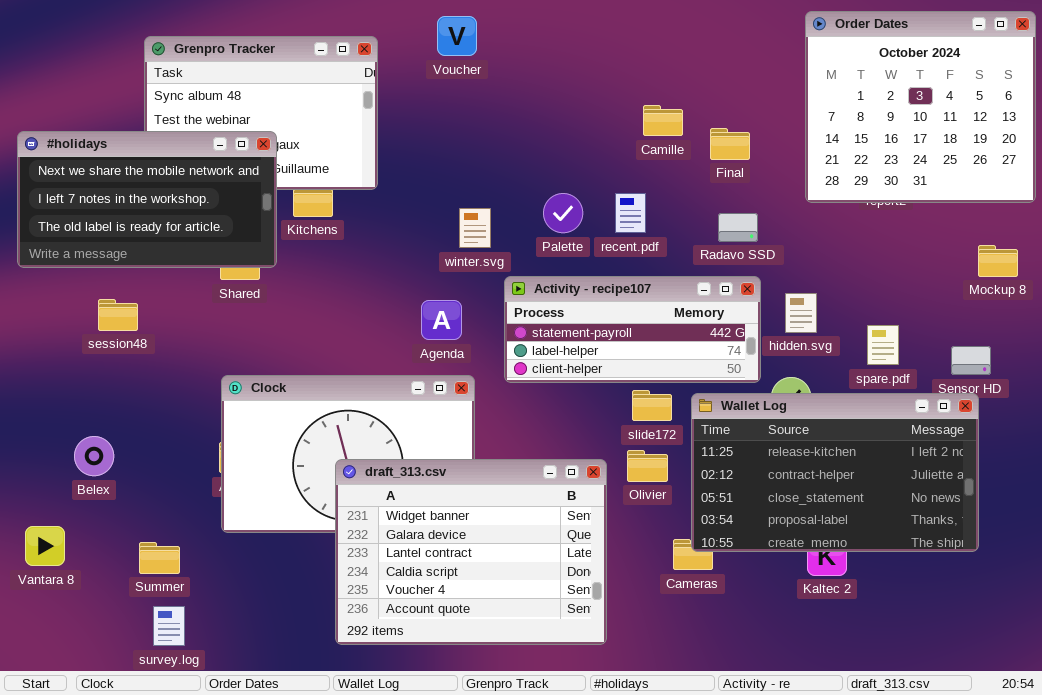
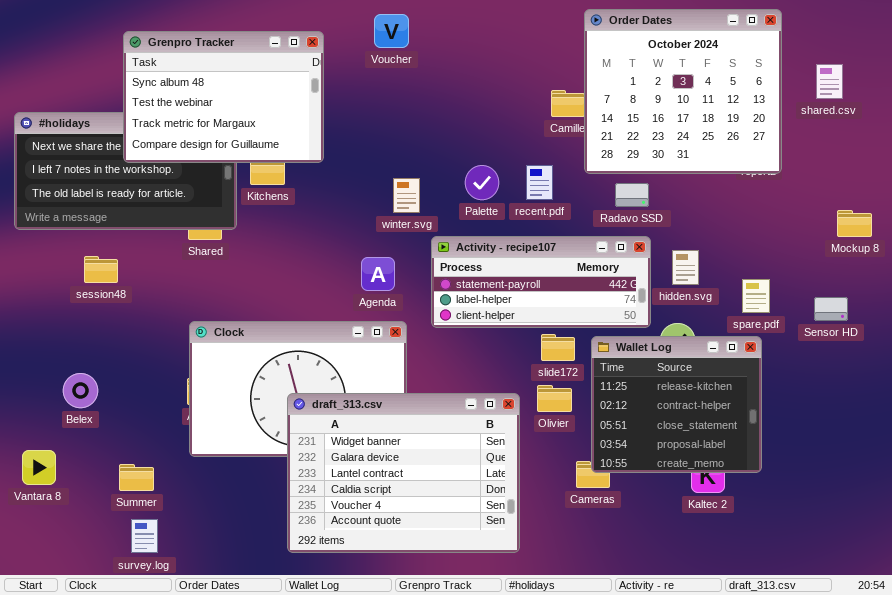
Order Dates: [805,11,1036,203] -> [584,9,782,174], moved
Grenpro Tracker: [144,36,378,190] -> [123,31,324,163], raised
Wallet Log: [691,393,979,552] -> [591,336,762,473], resized

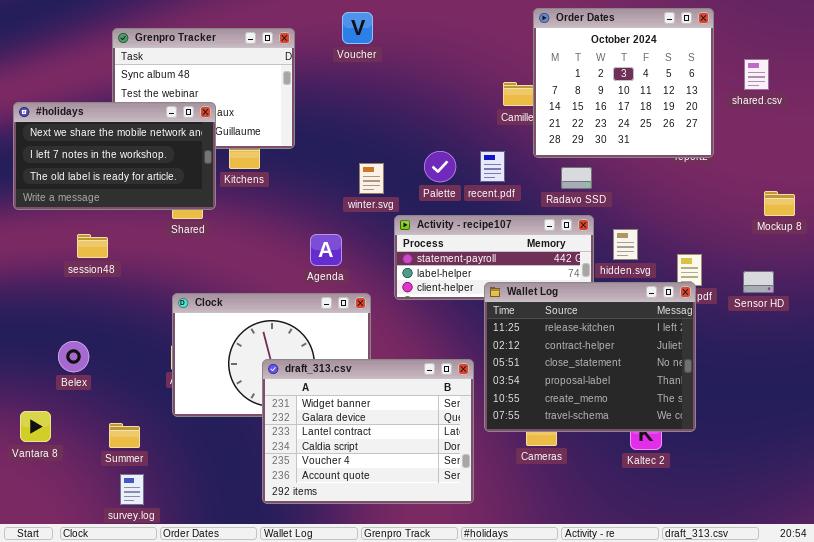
#holidays: [14,112,237,230] -> [13,102,216,210], raised
Agenda: [361,257,395,291] -> [310,234,342,266], moved
Wallet Log: [591,336,762,473] -> [484,282,696,432], resized

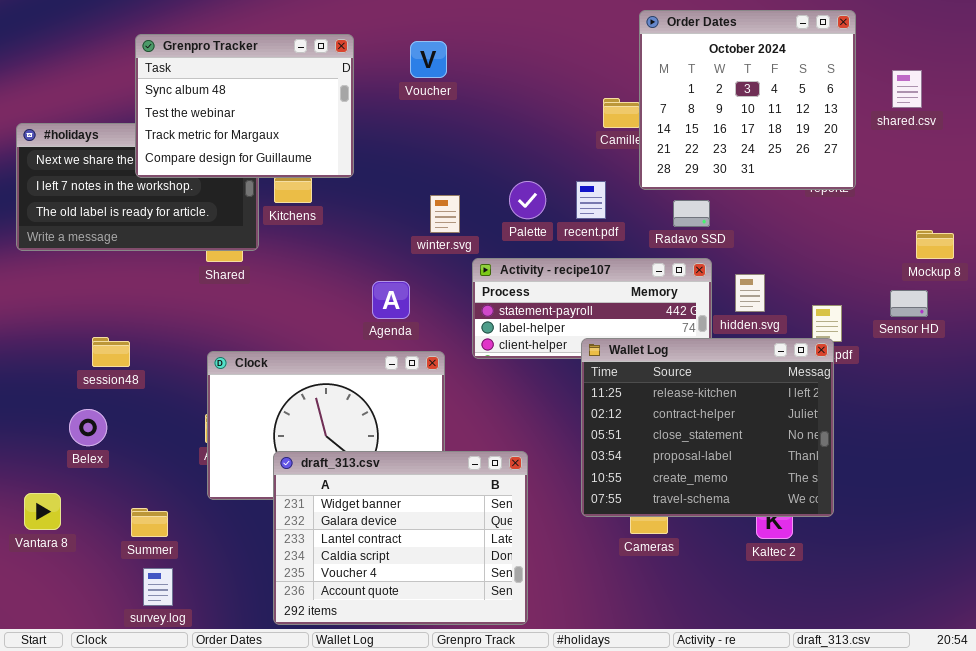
Voucher: [342,12,373,44] -> [410,41,447,78], moved
Grenpro Tracker: [112,28,295,149] -> [135,34,354,178], raised
session48: [77,234,108,258] -> [92,337,130,367], moved
Sensor HD: [743,271,774,293] -> [890,290,928,317], moved
draft_313.csv: [262,359,474,504] -> [273,451,528,625], moved

